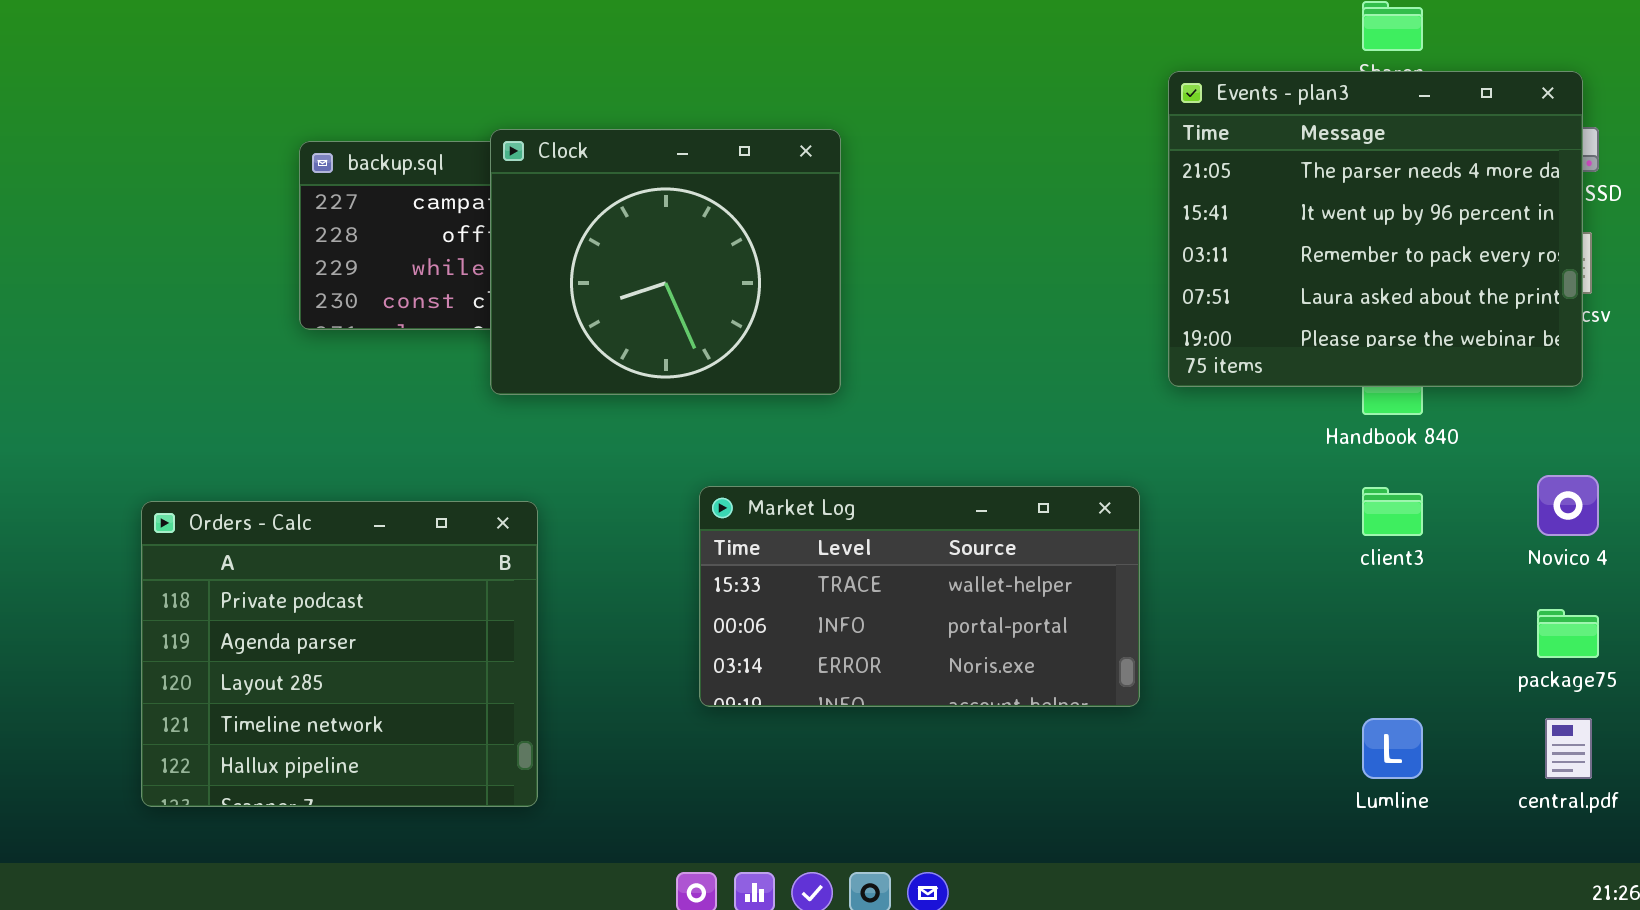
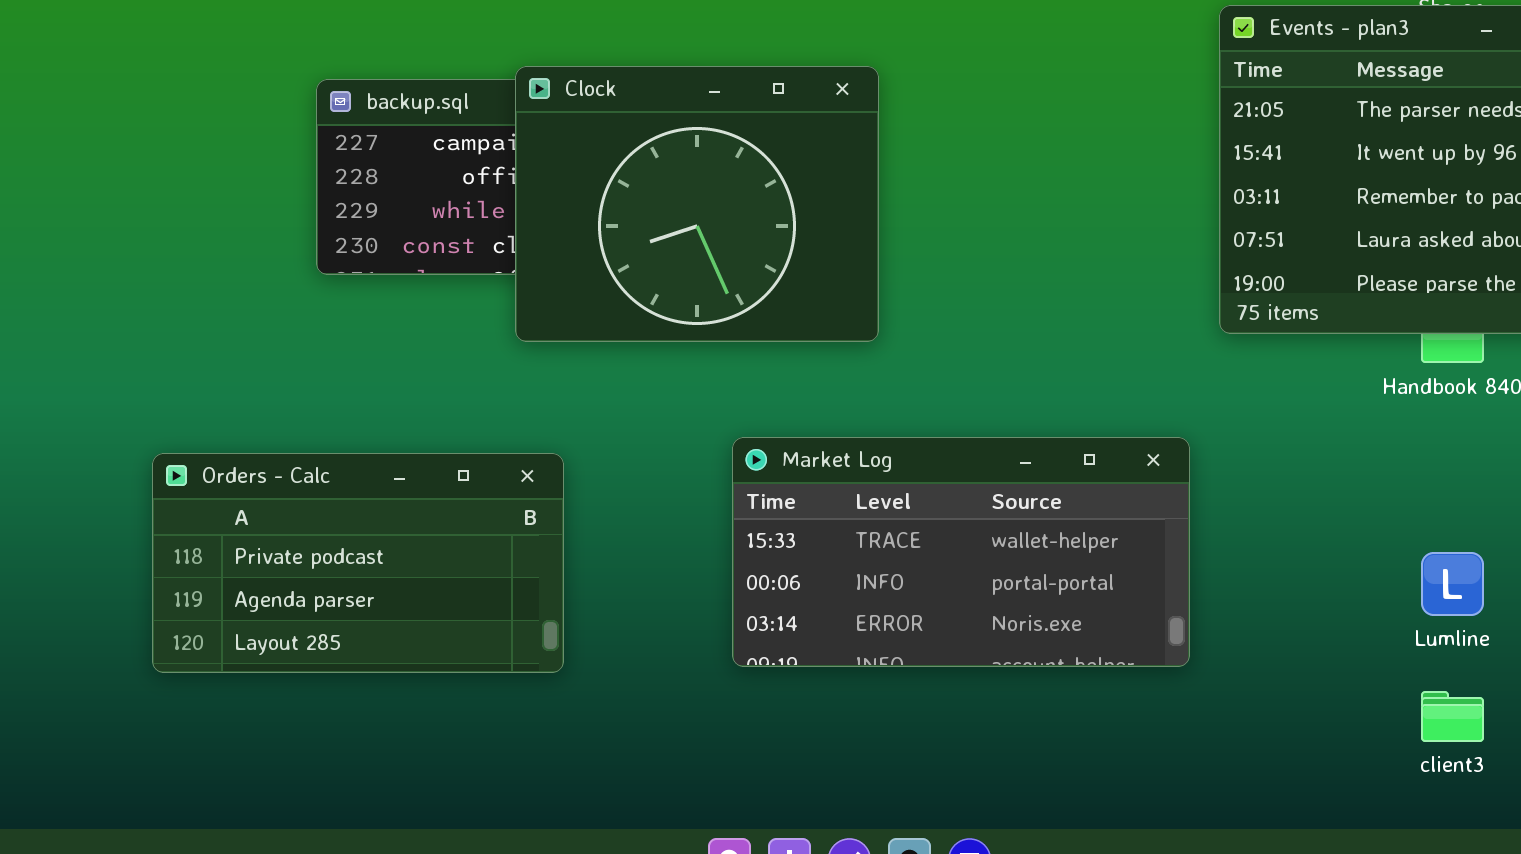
client3: [1362,487,1423,536] -> [1421,691,1484,742], moved
Orders - Calc: [141,501,538,807] -> [152,453,564,673], resized
Lumline: [1362,718,1423,779] -> [1421,552,1484,616], moved

